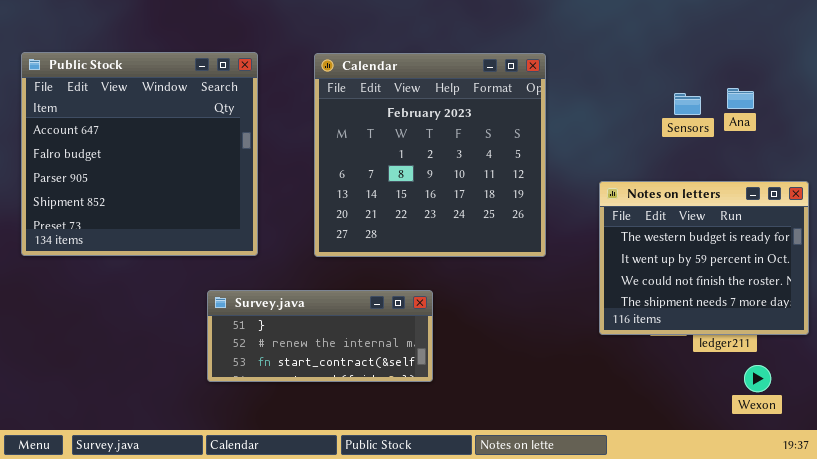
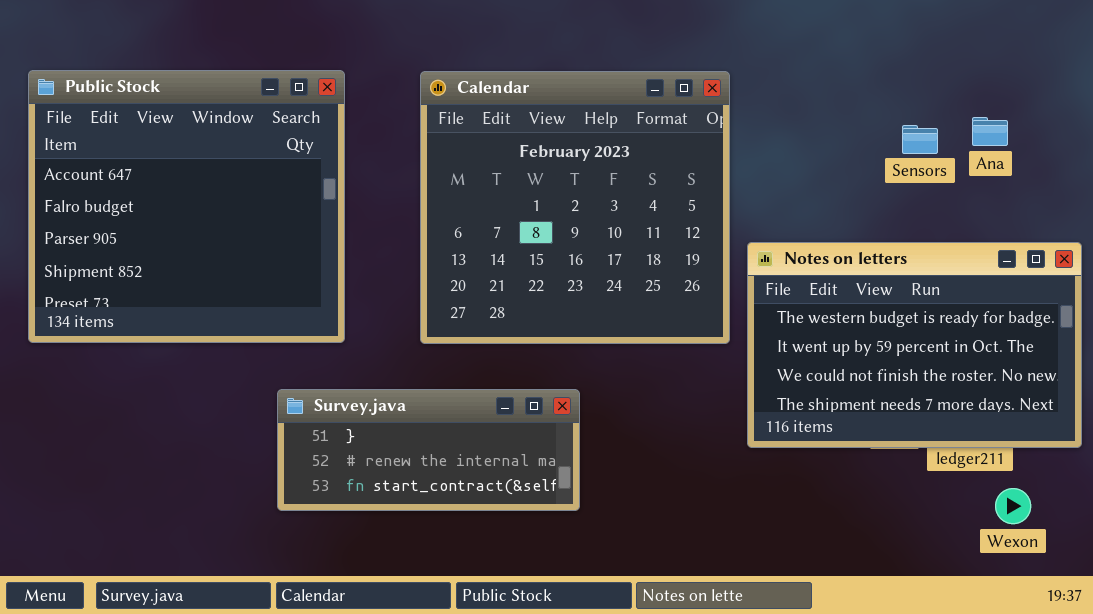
Notes on letters: [599,181,809,335] -> [747,242,1082,448], resized

